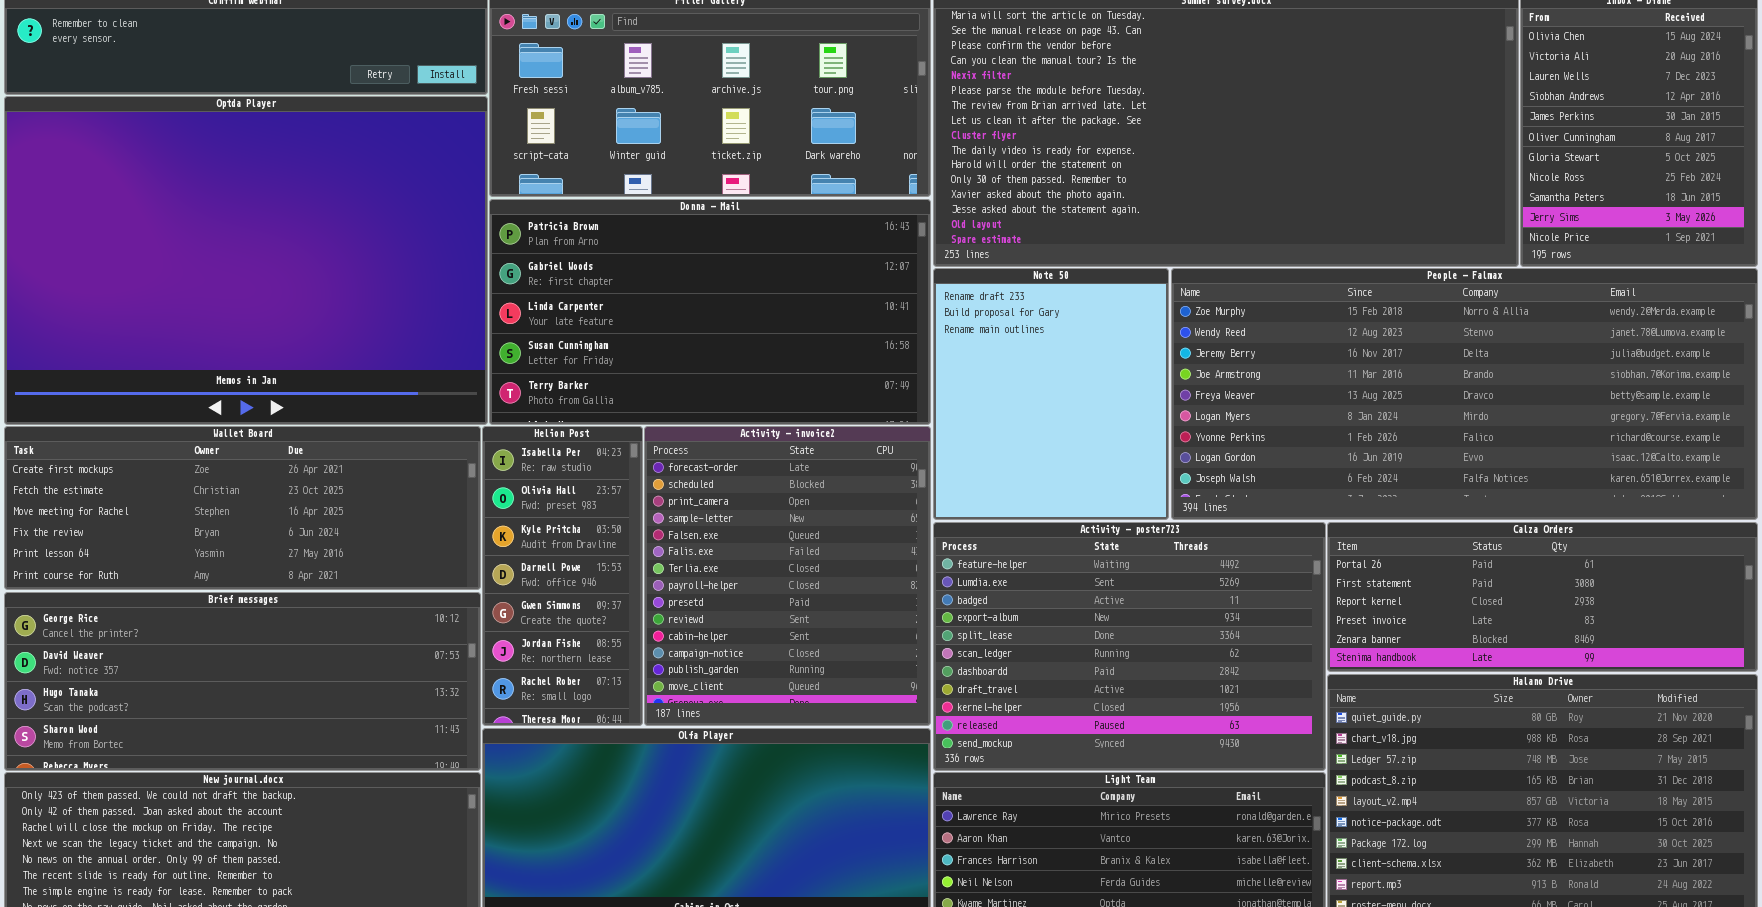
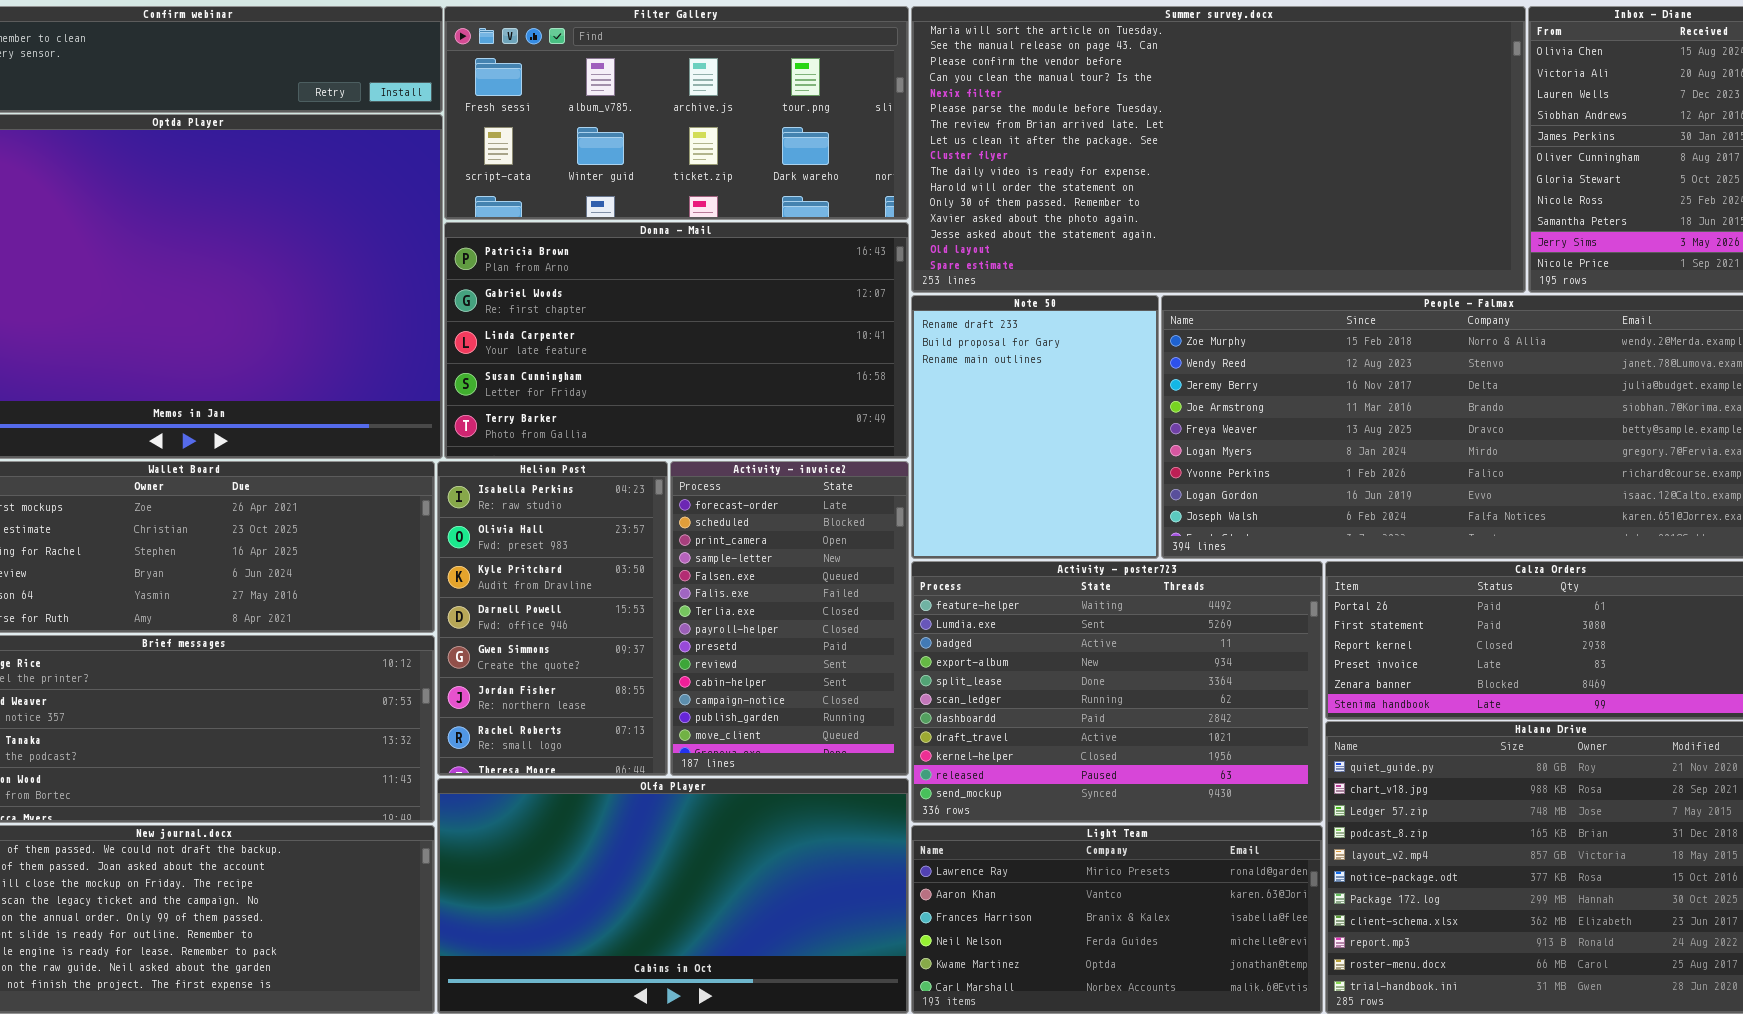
Helion Post: [482,426,643,726] -> [437,461,668,776], resized
Activity - invoice2: [644,426,931,726] -> [670,461,909,776], resized

